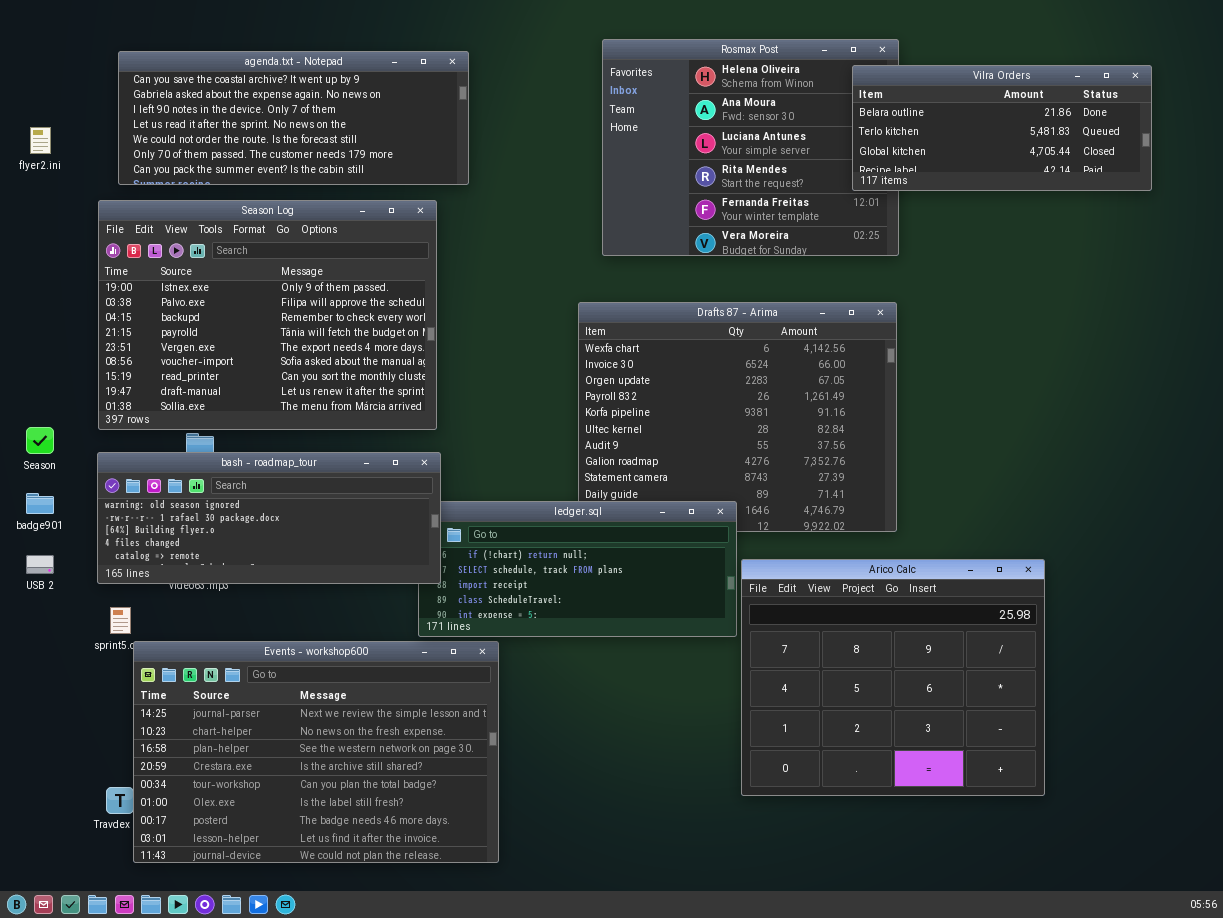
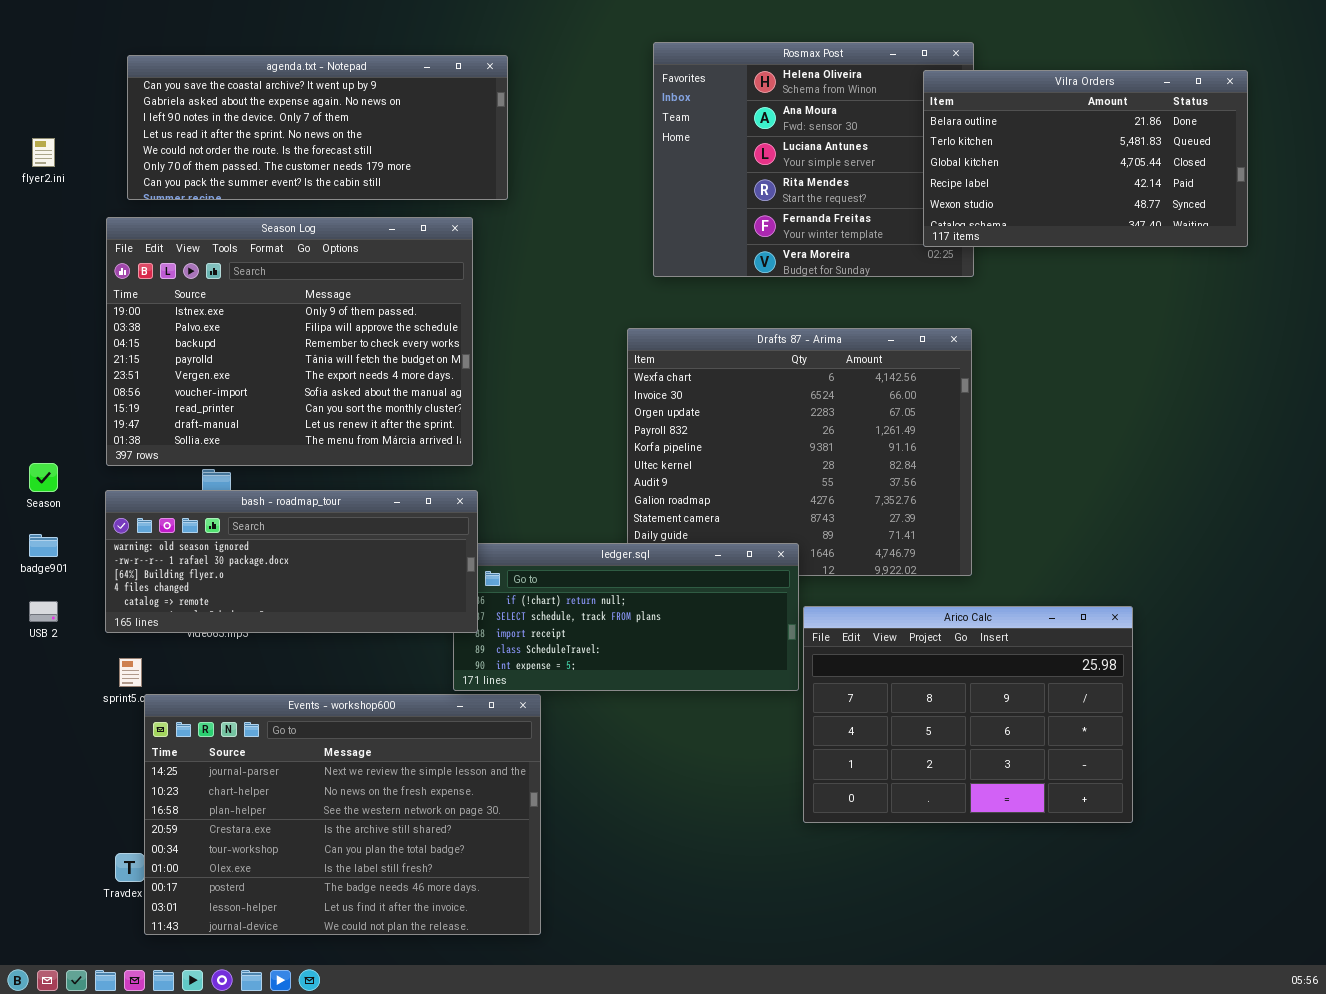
Vilra Orders: [852,65,1152,191] -> [923,70,1248,247], resized
Arico Calc: [741,559,1045,796] -> [803,606,1133,823], resized

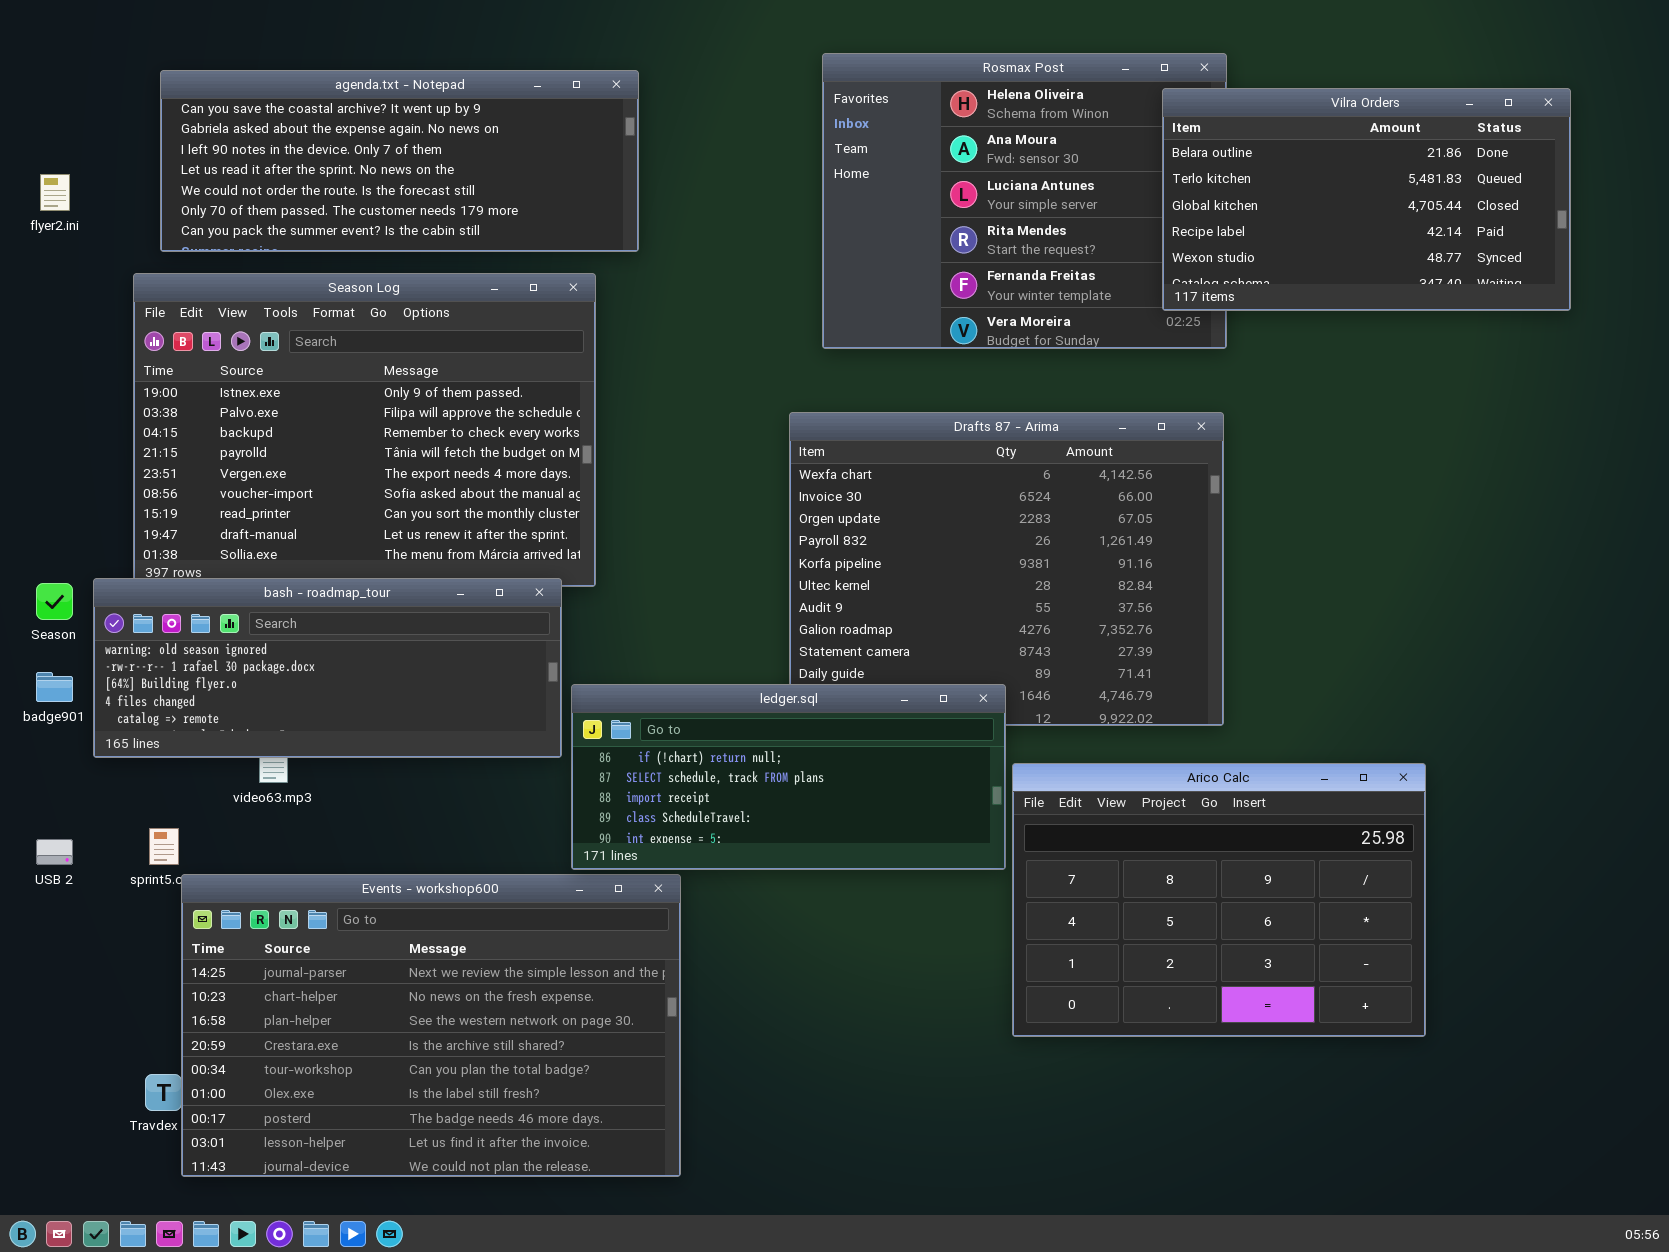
bash - roadmap_tour: [105,490,478,633] -> [93,578,562,758], moved
USB 2: [29,601,58,622] -> [36,839,73,865], moved

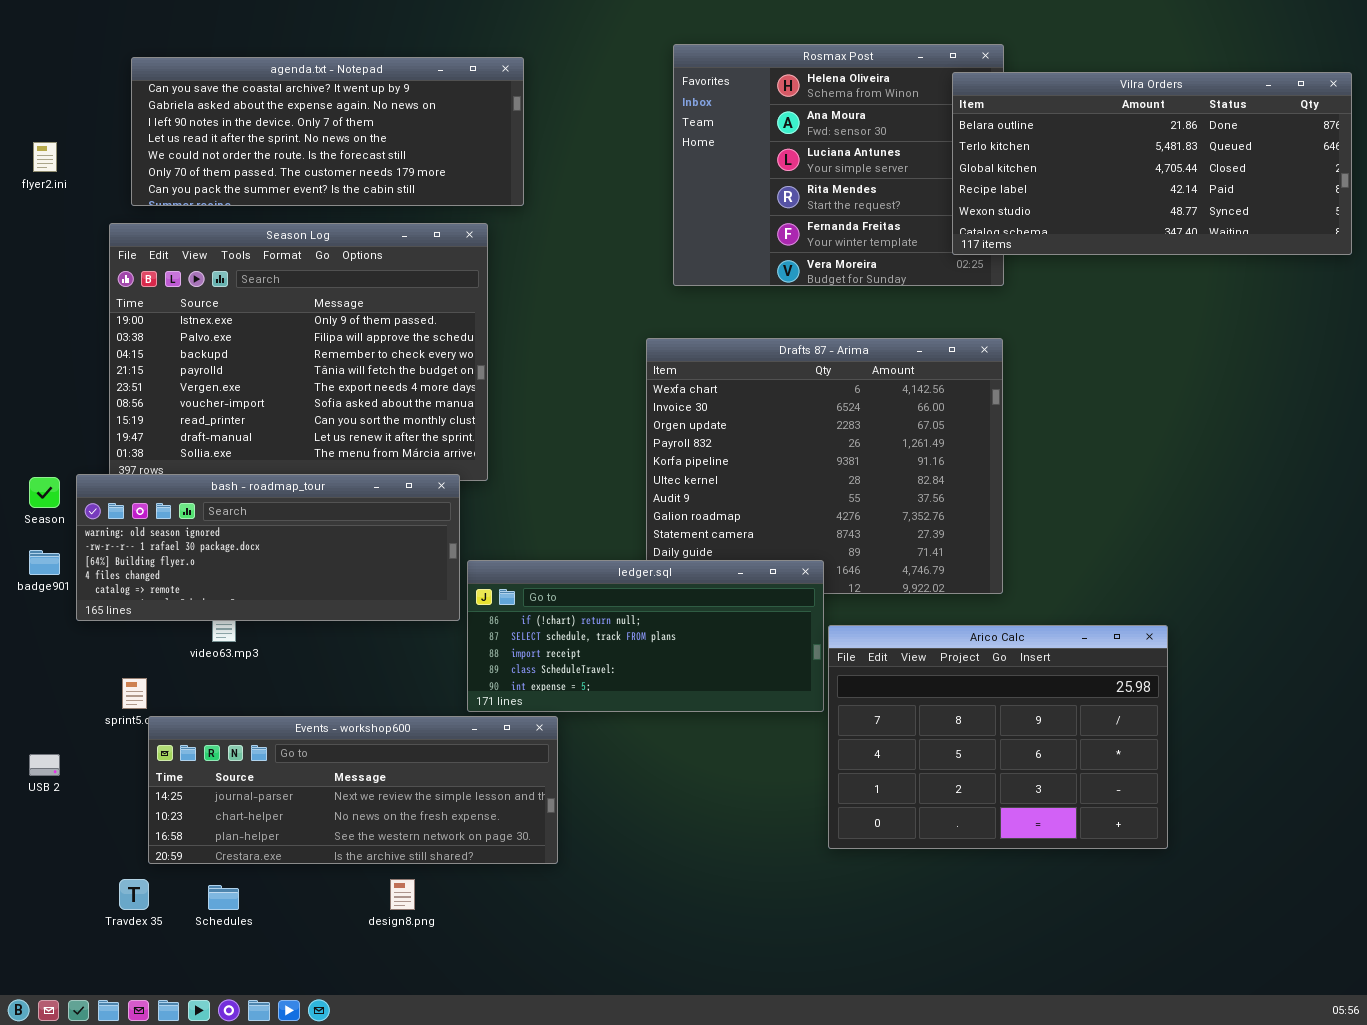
Vilra Orders: [1162,88,1571,311] -> [952,72,1352,255], resized
USB 2: [36,839,73,865] -> [29,754,60,776], moved
Events - workshop600: [181,874,681,1177] -> [148,716,558,864], resized

